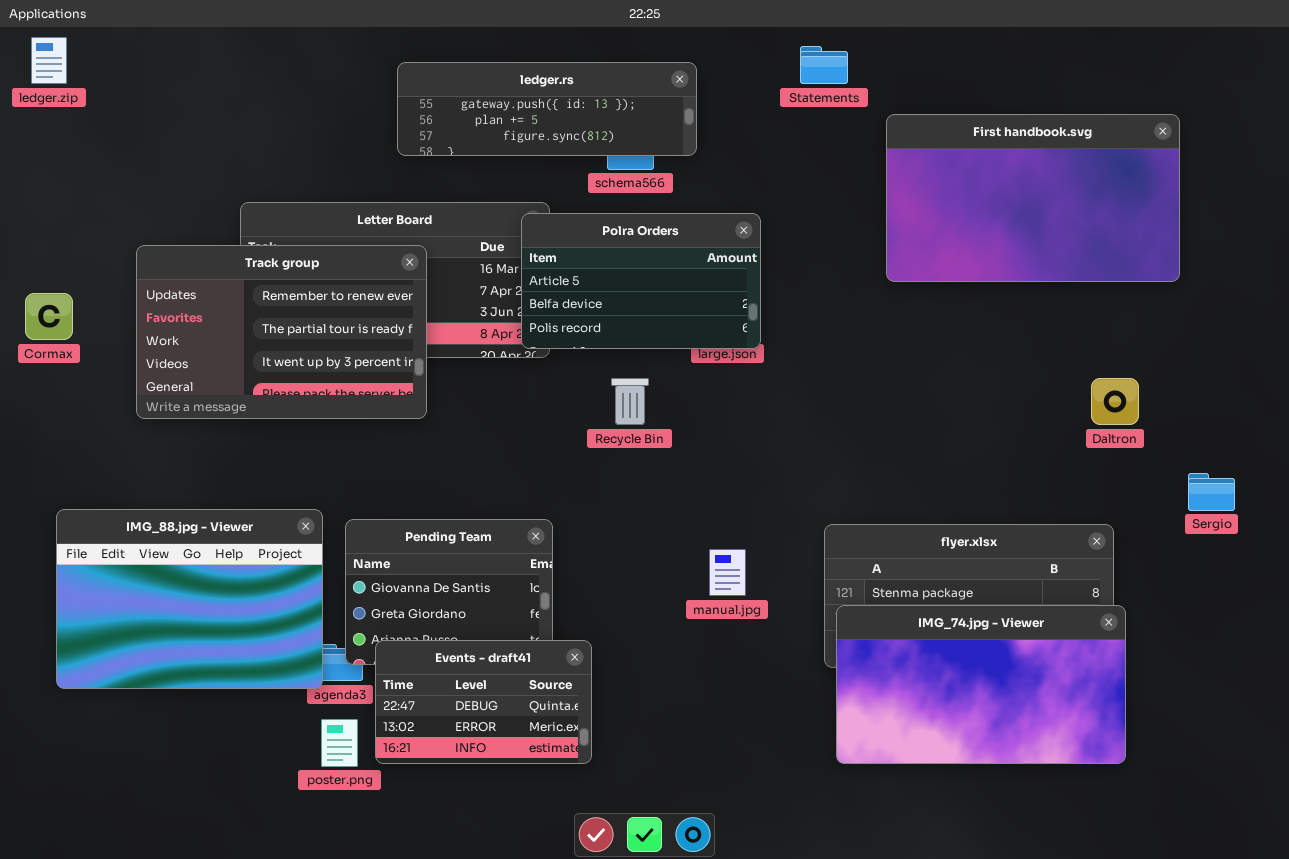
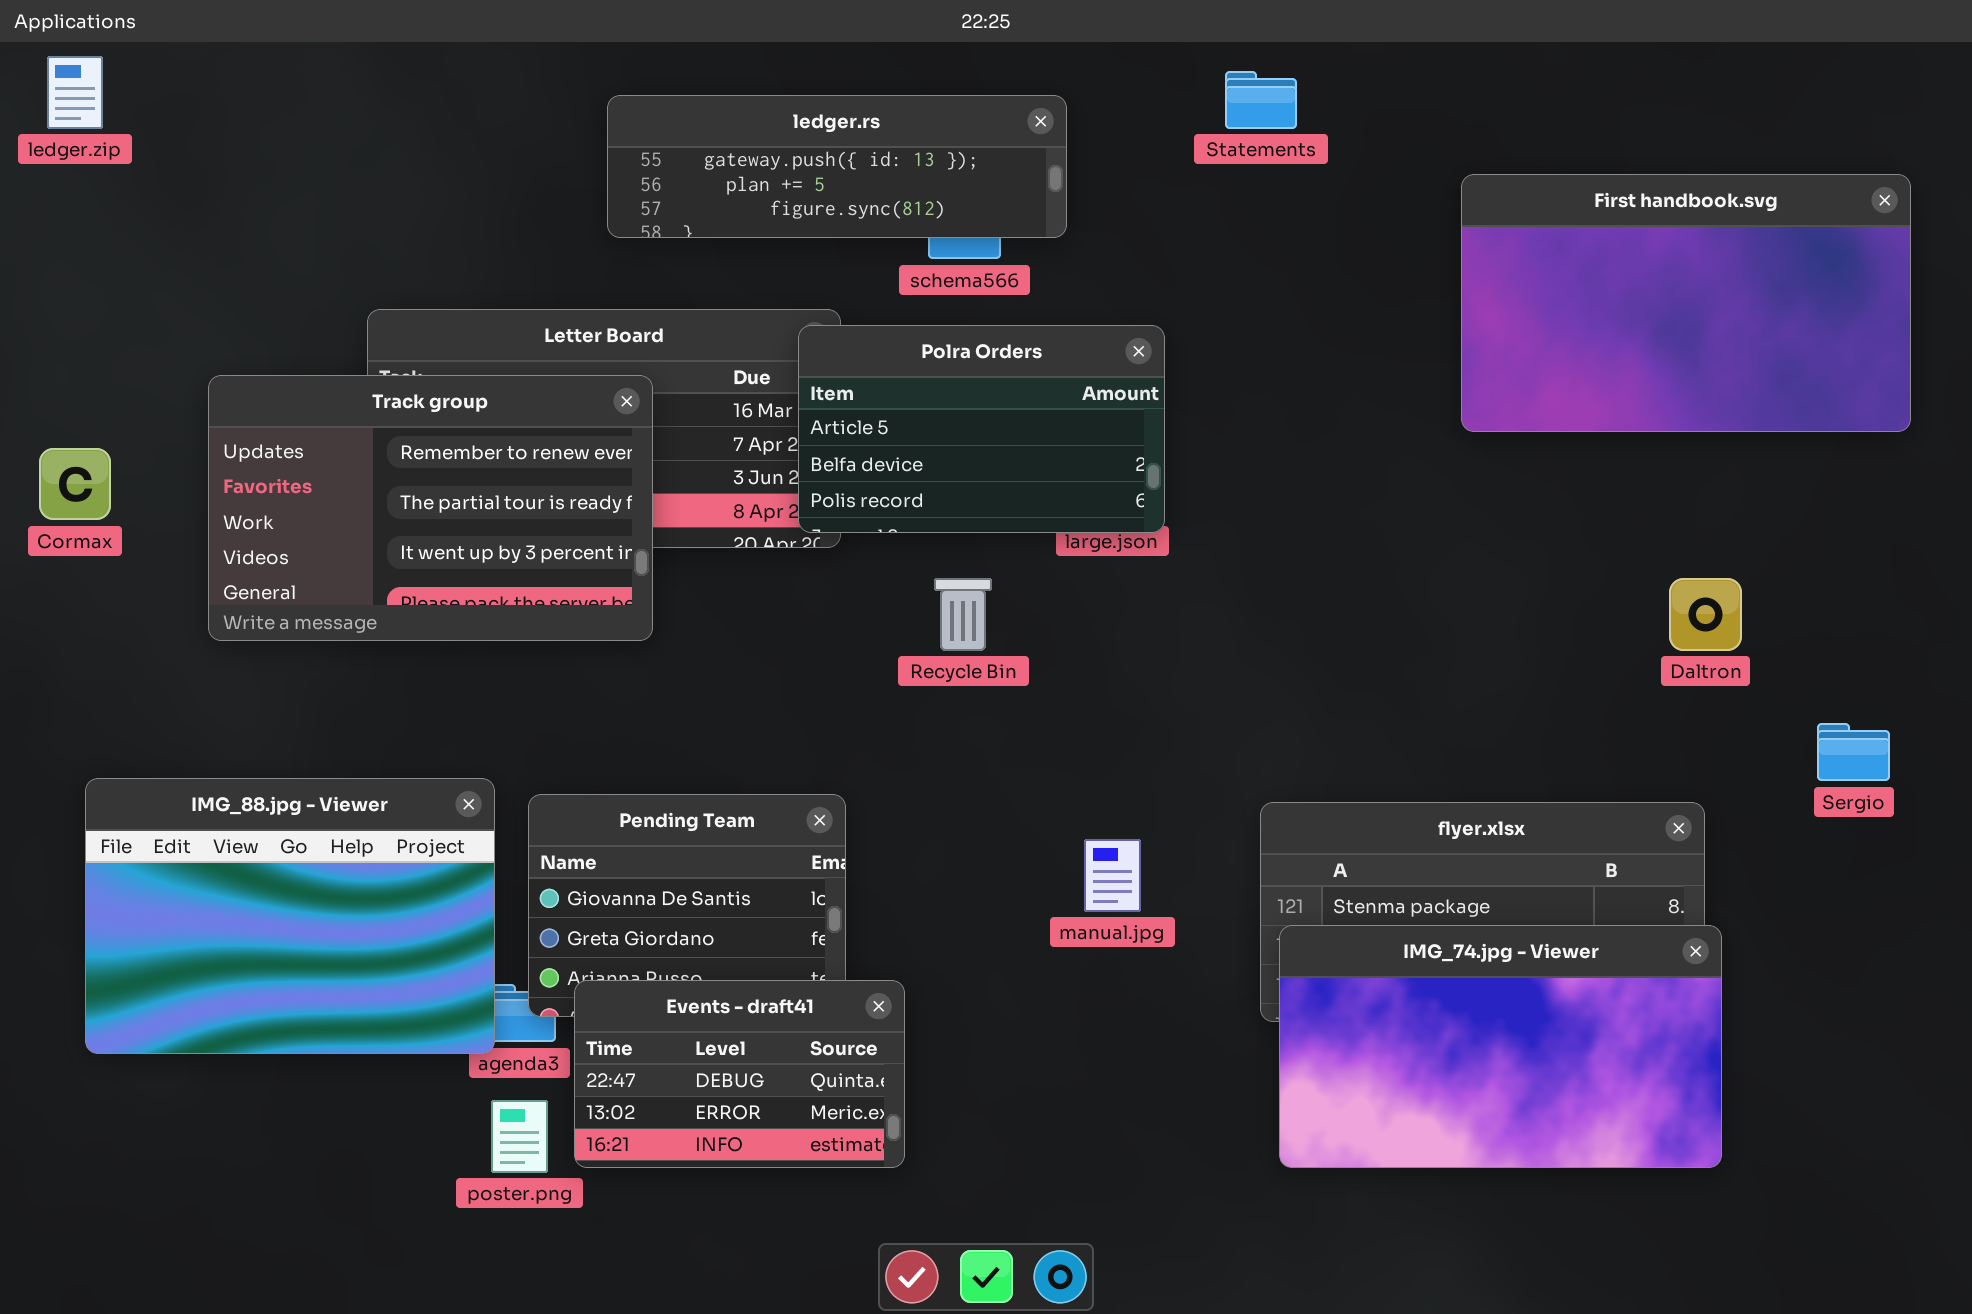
First handbook.svg: [886,114,1180,282] -> [1461,174,1911,432], moved

